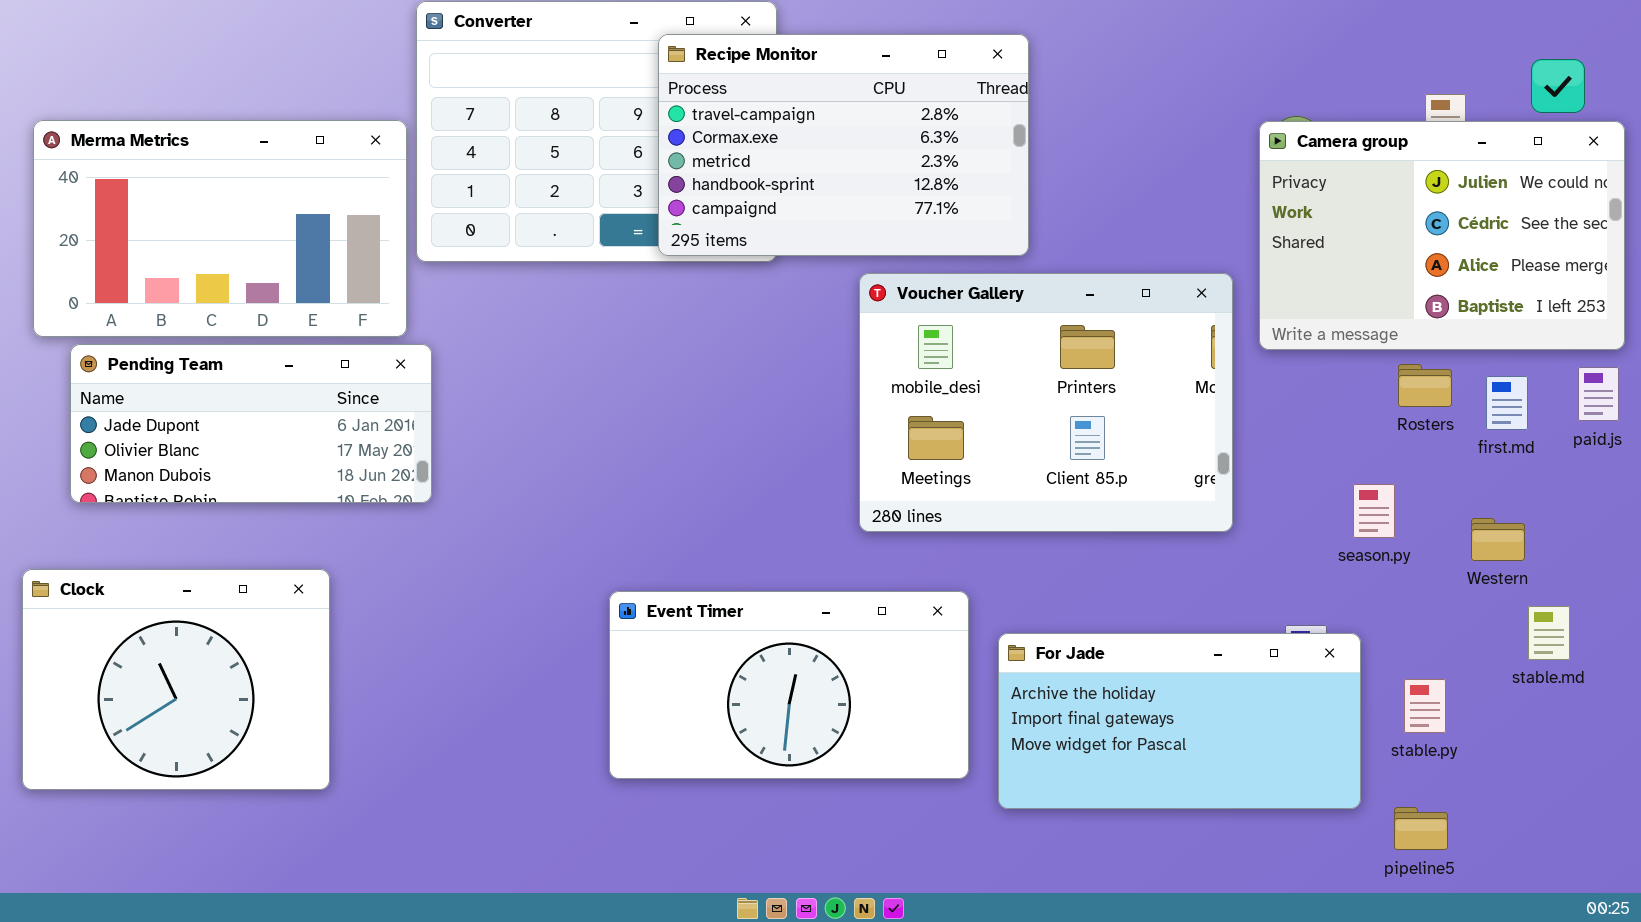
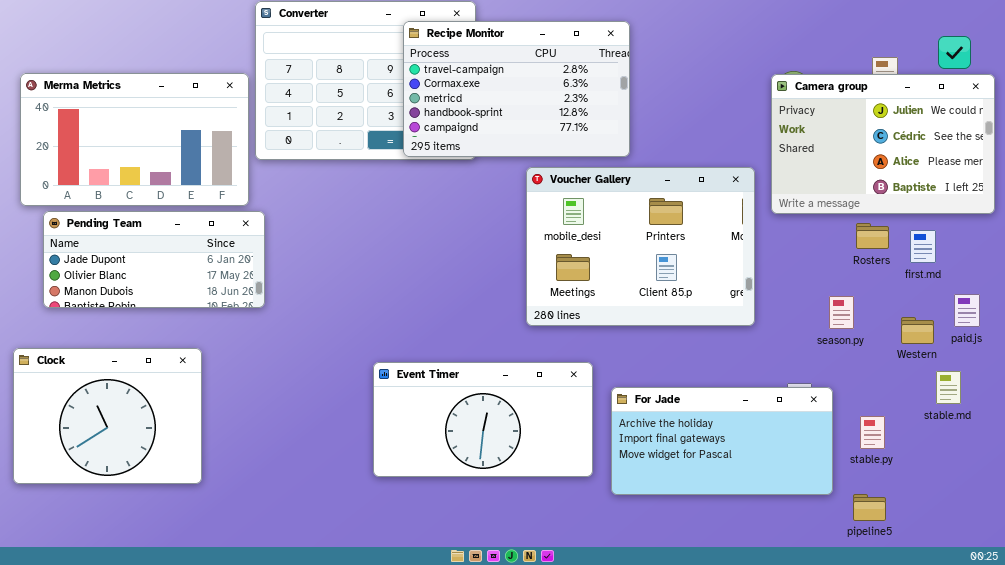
paid.js: [1578,367,1619,421] -> [954,294,980,327], moved

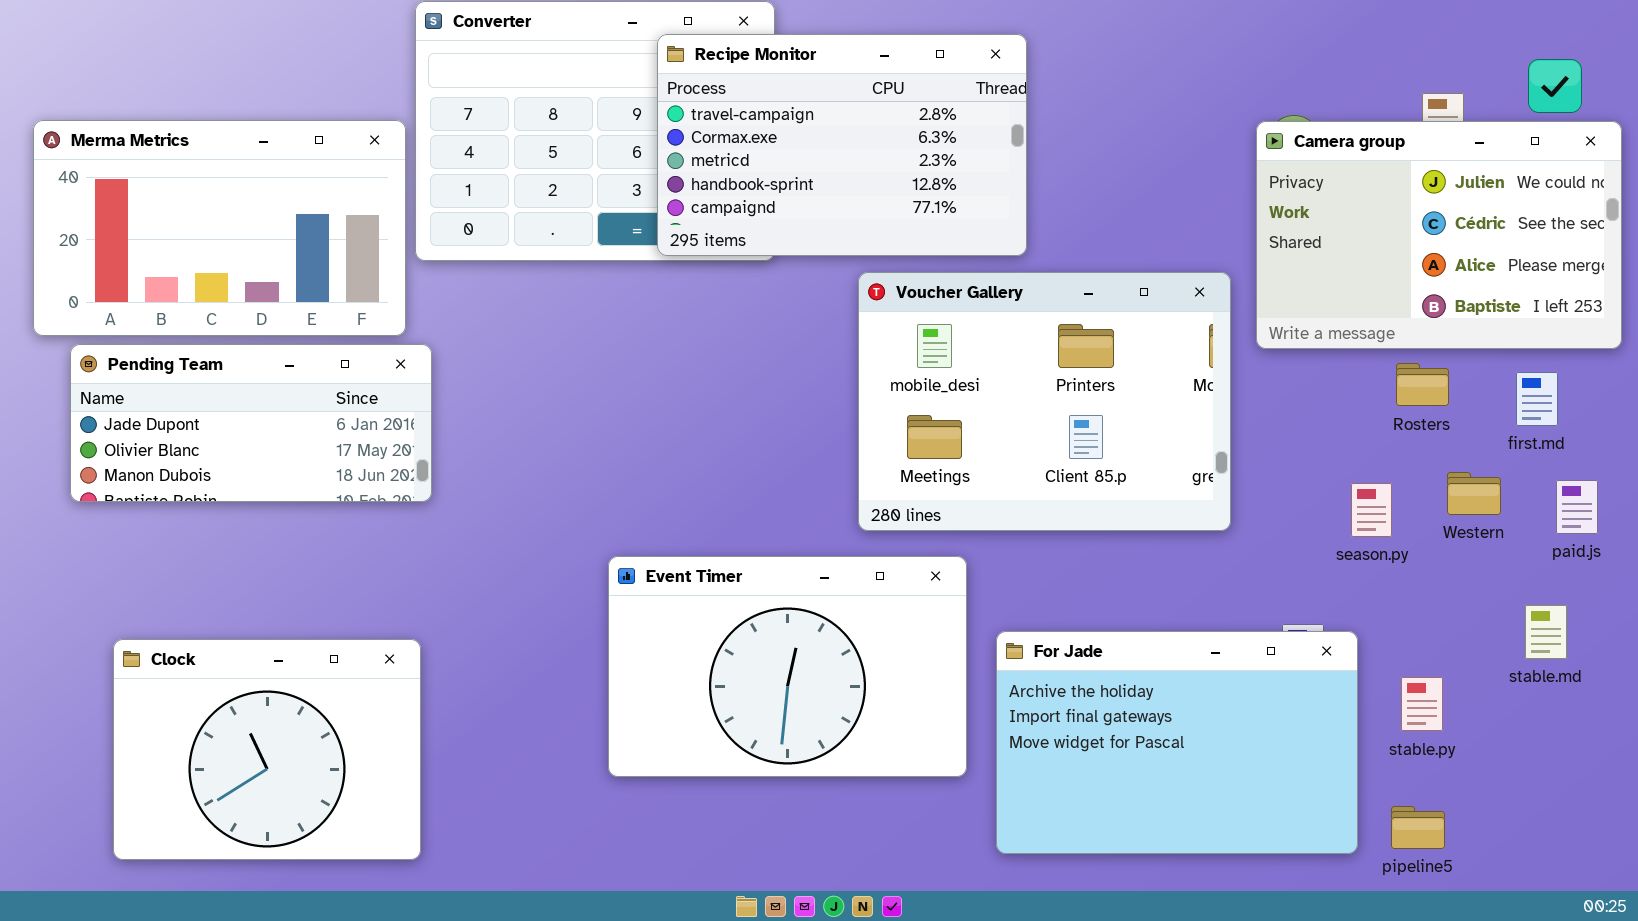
first.md: [910,230,936,263] -> [1516,372,1558,426], moved
Western: [901,317,934,344] -> [1447,472,1501,515], moved
Clock: [13,348,202,484] -> [113,639,421,860], moved
Event Timer: [373,362,593,477] -> [608,556,967,777], resized
For Jade: [611,387,833,495] -> [996,631,1358,854], resized

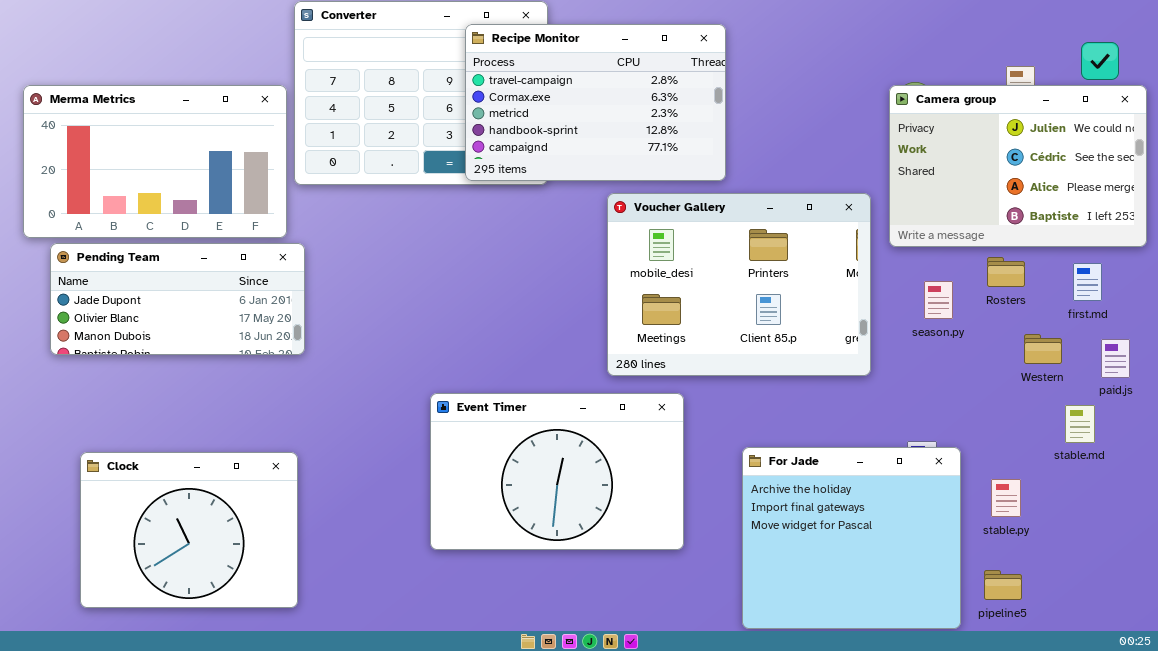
season.py: [1351,483,1392,537] -> [924,281,953,319], moved
stable.md: [1525,605,1567,659] -> [1065,405,1095,443], moved
For Jade: [996,631,1358,854] -> [742,447,961,629], resized

